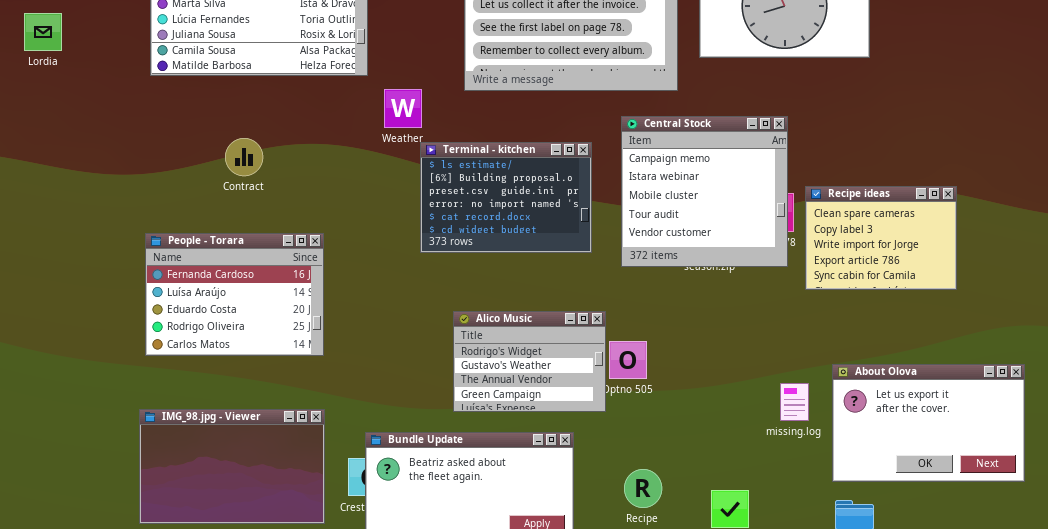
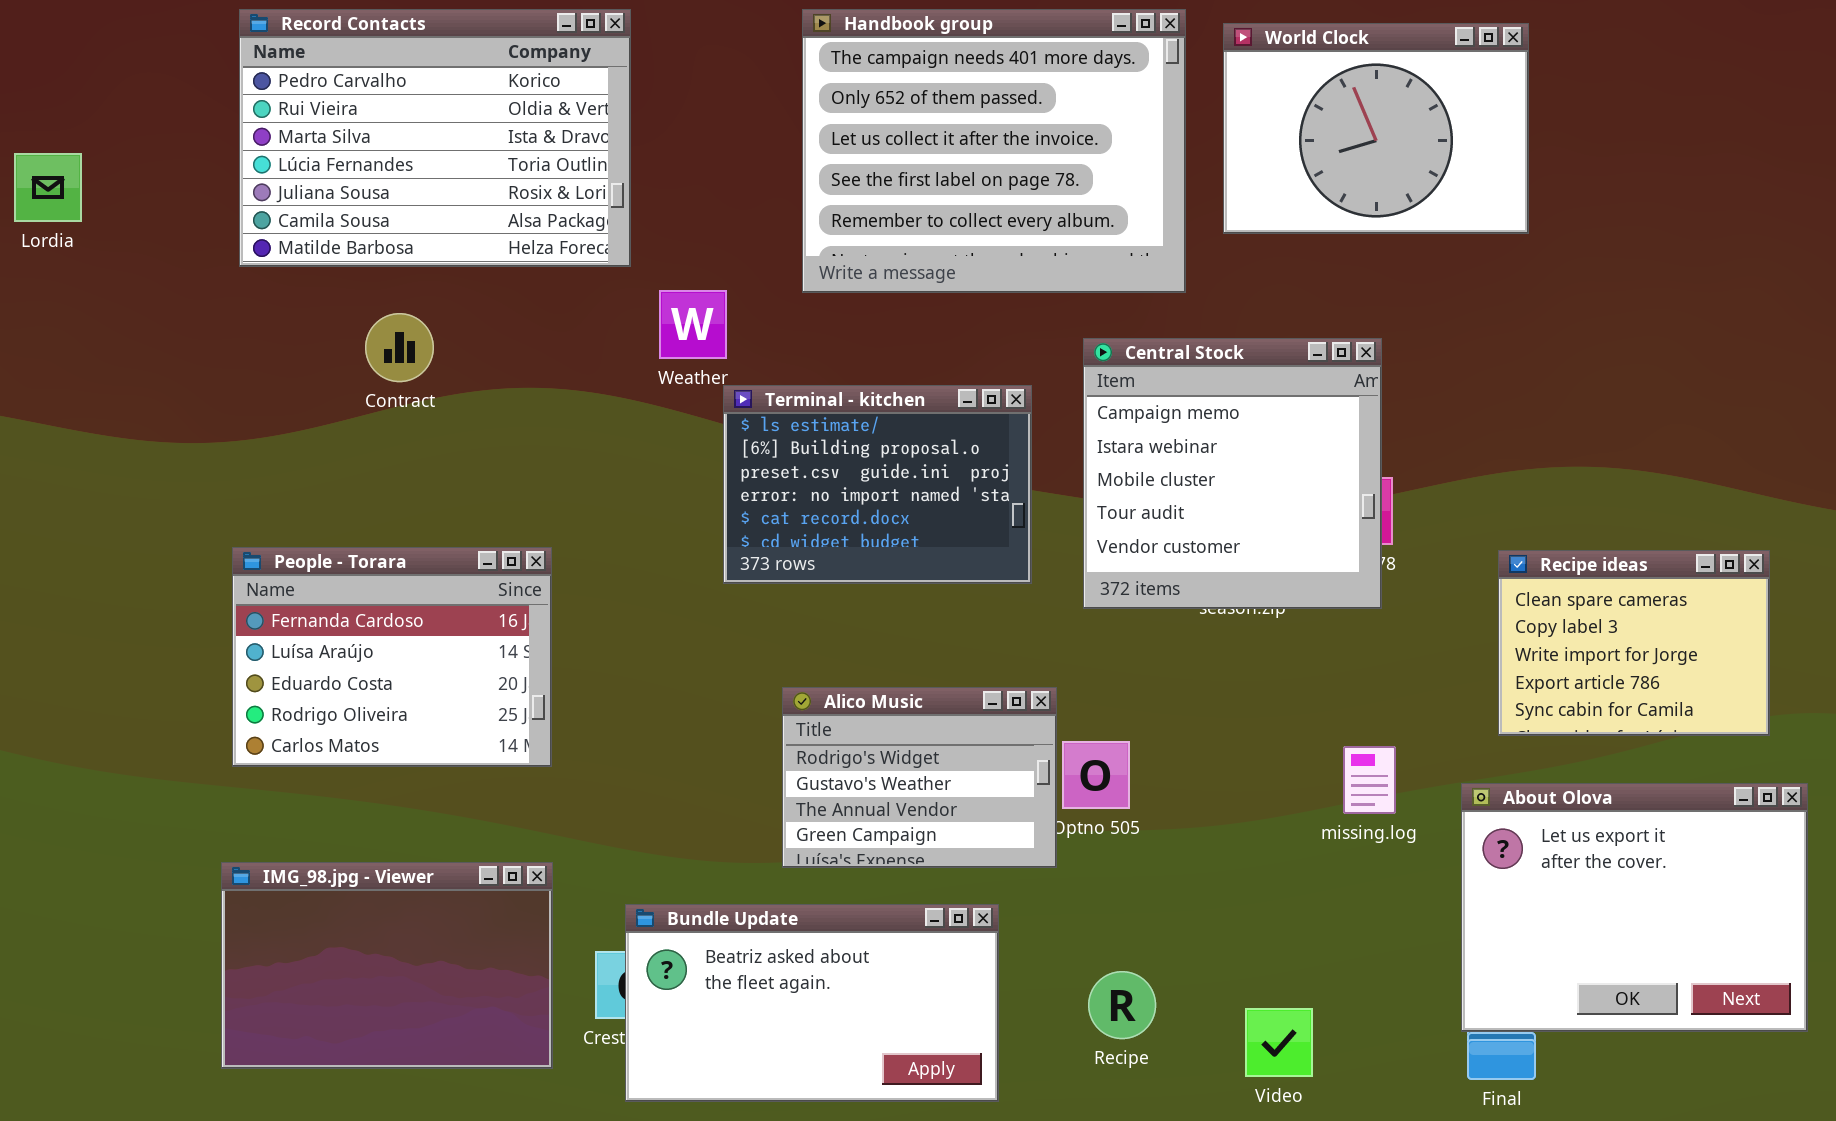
Contract: [225,138,263,176] -> [365,313,434,382], moved
Recipe ideas: [805,186,957,290] -> [1498,550,1770,736], moved
About Olova: [832,364,1025,482] -> [1461,783,1808,1032], resized
missing.log: [780,383,809,421] -> [1343,746,1396,814], moved

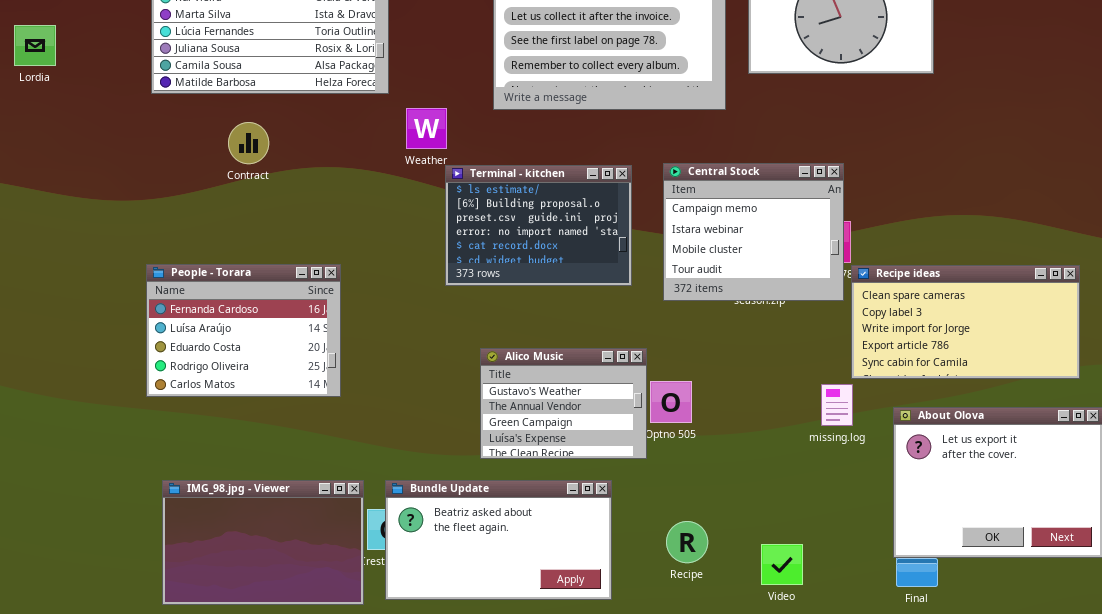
Central Stock: [1083,338,1382,609] -> [663,163,844,301], resized
Recipe ideas: [1498,550,1770,736] -> [851,265,1080,379], resized
Alico Music: [782,687,1057,868] -> [480,348,647,459], scrolled down 1 row
IMG_98.jpg - Viewer: [221,862,553,1069] -> [162,480,364,605], moved

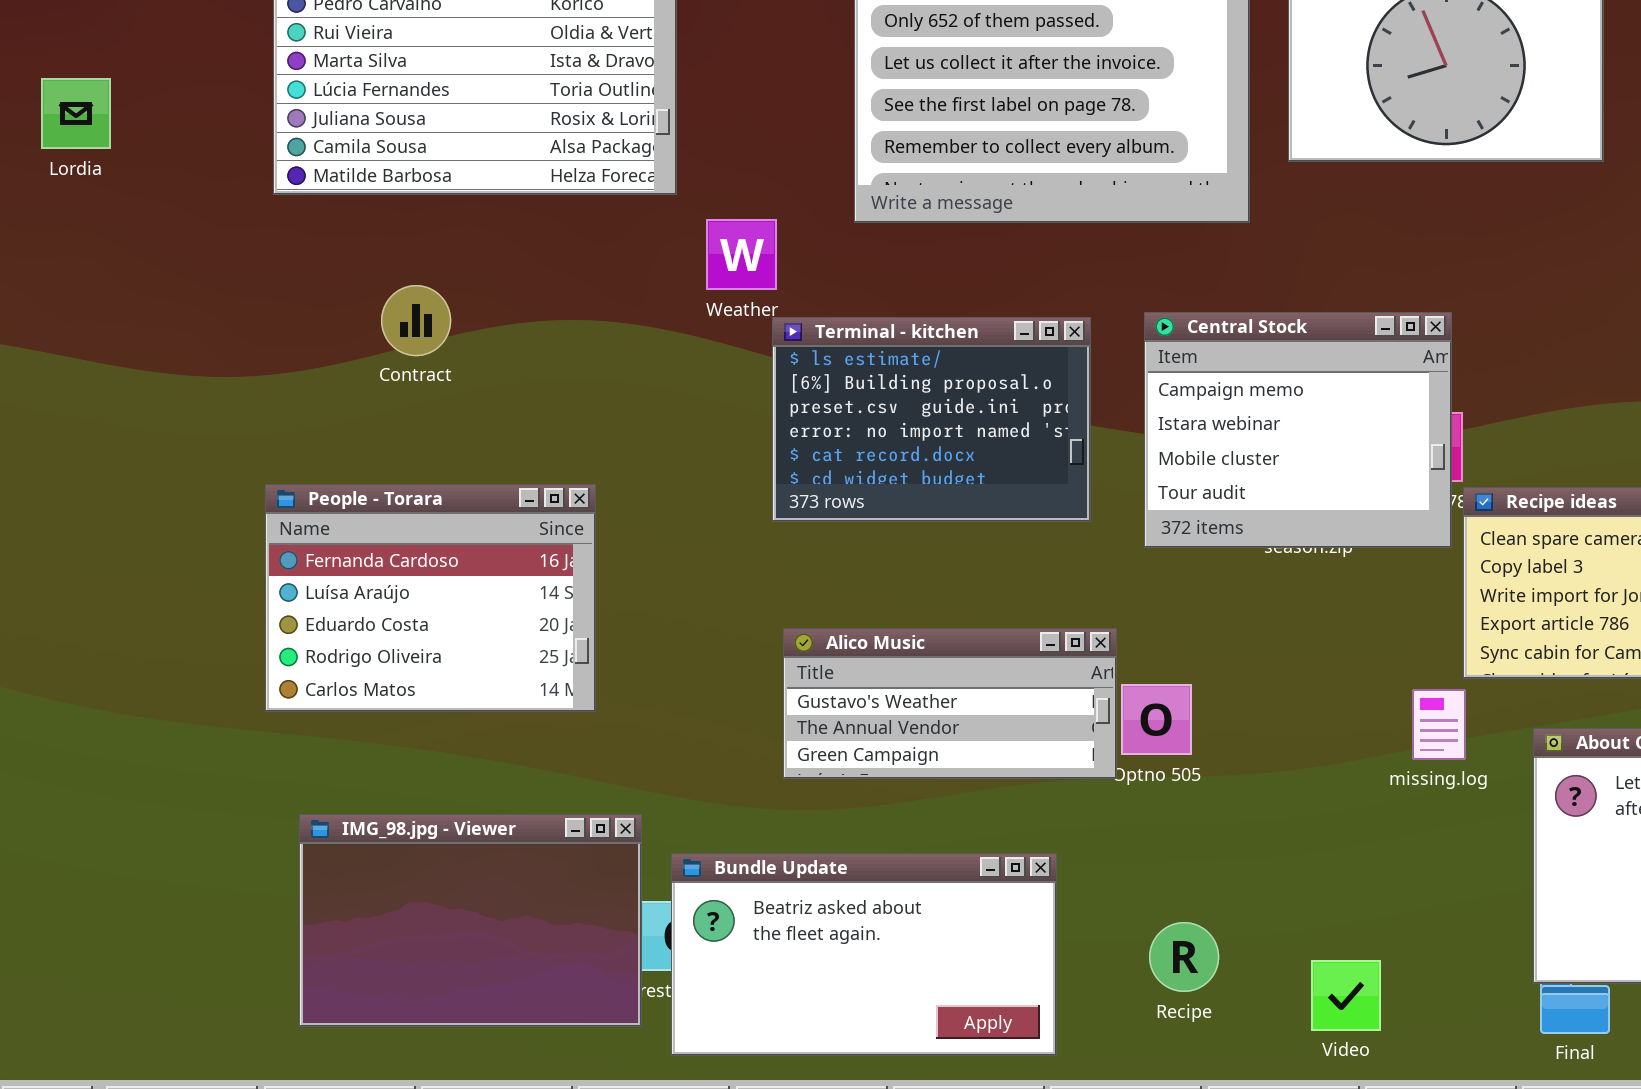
Contract: [228,122,269,164] -> [381,285,451,356], moved
Alico Music: [480,348,647,459] -> [783,628,1117,779], resized
IMG_98.jpg - Viewer: [162,480,364,605] -> [299,814,642,1027], moved

